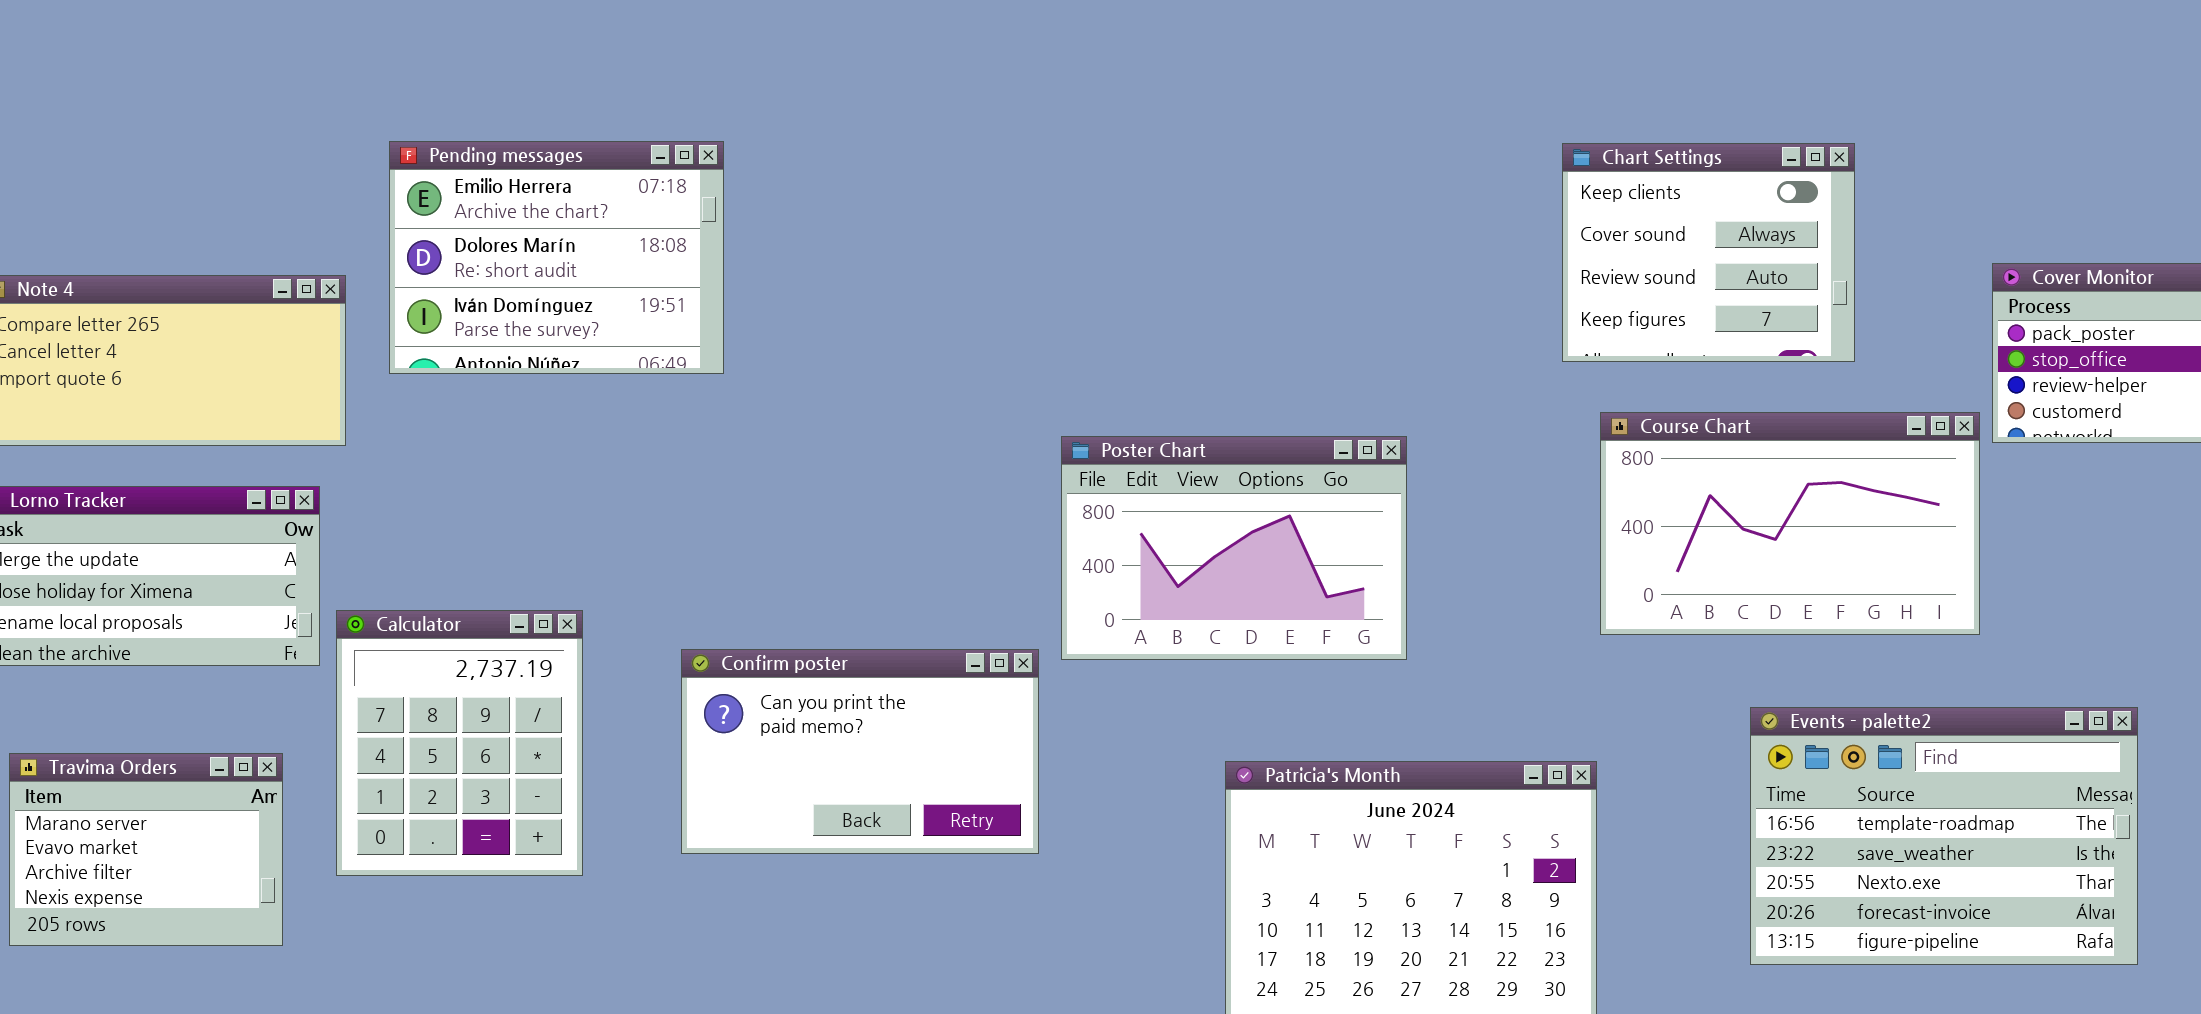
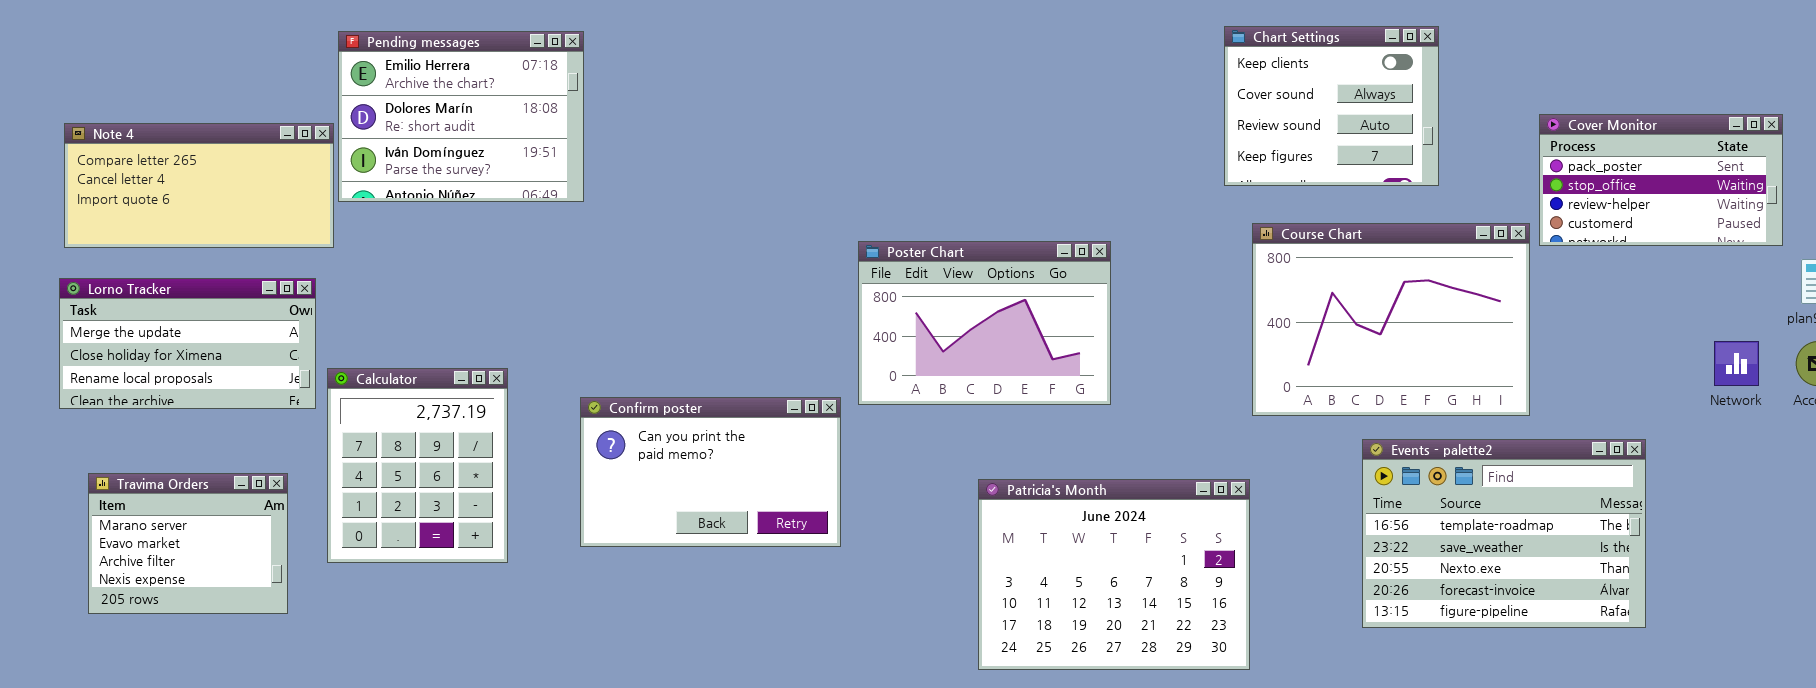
Pending messages: [389,141,724,374] -> [338,31,584,202], moved
Course Chart: [1600,412,1980,635] -> [1252,223,1530,416], resized

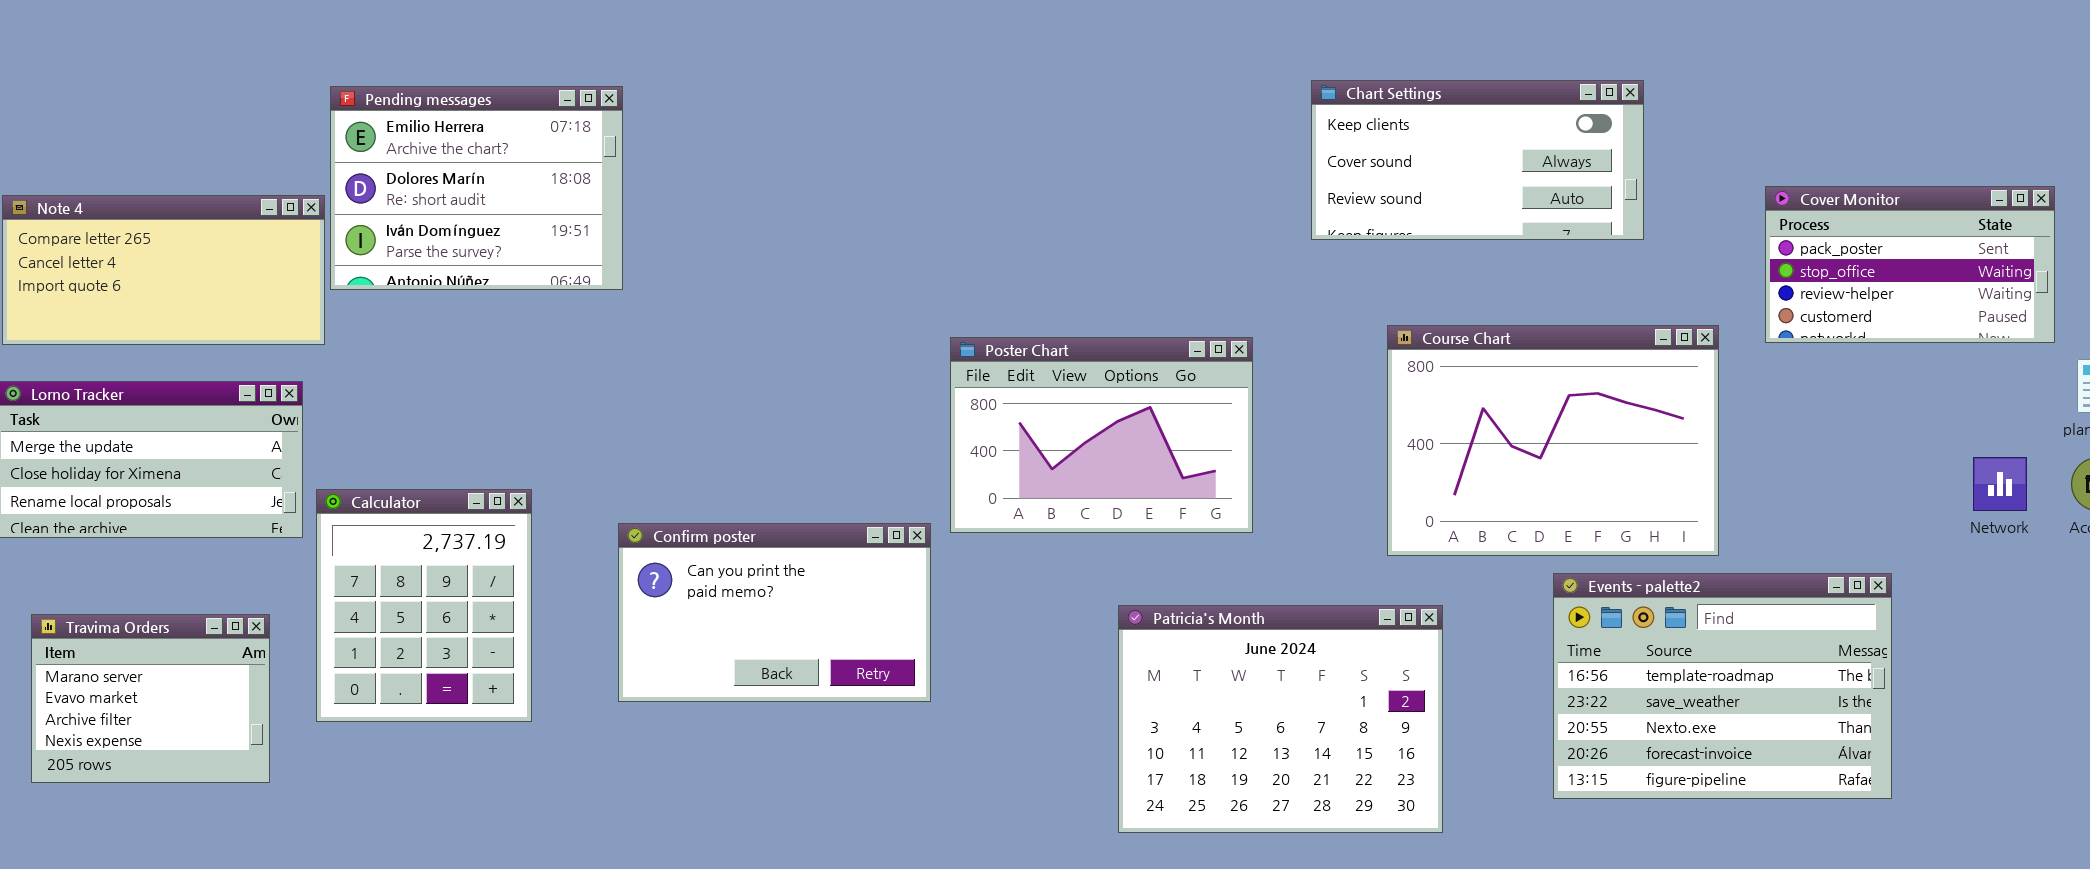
Chart Settings: [1224,26,1439,186] -> [1311,80,1644,240], resized
Course Chart: [1252,223,1530,416] -> [1387,325,1719,556], moved
Patricia's Month: [978,479,1250,670] -> [1118,605,1443,833], moved

